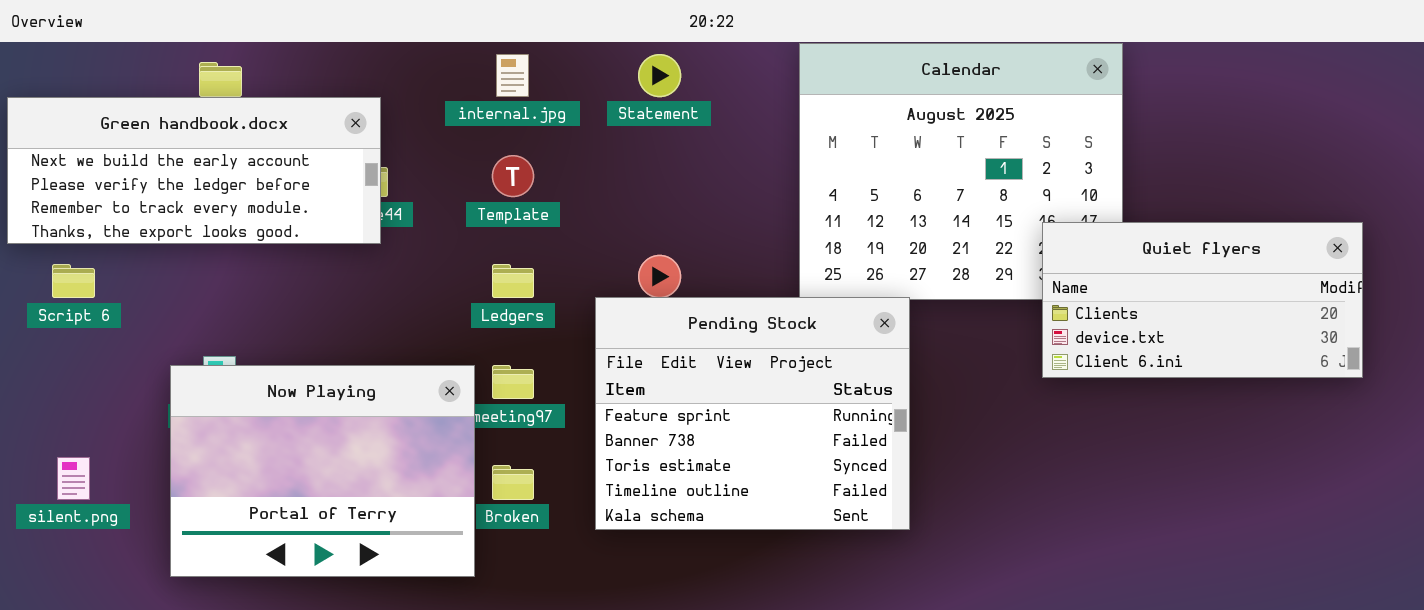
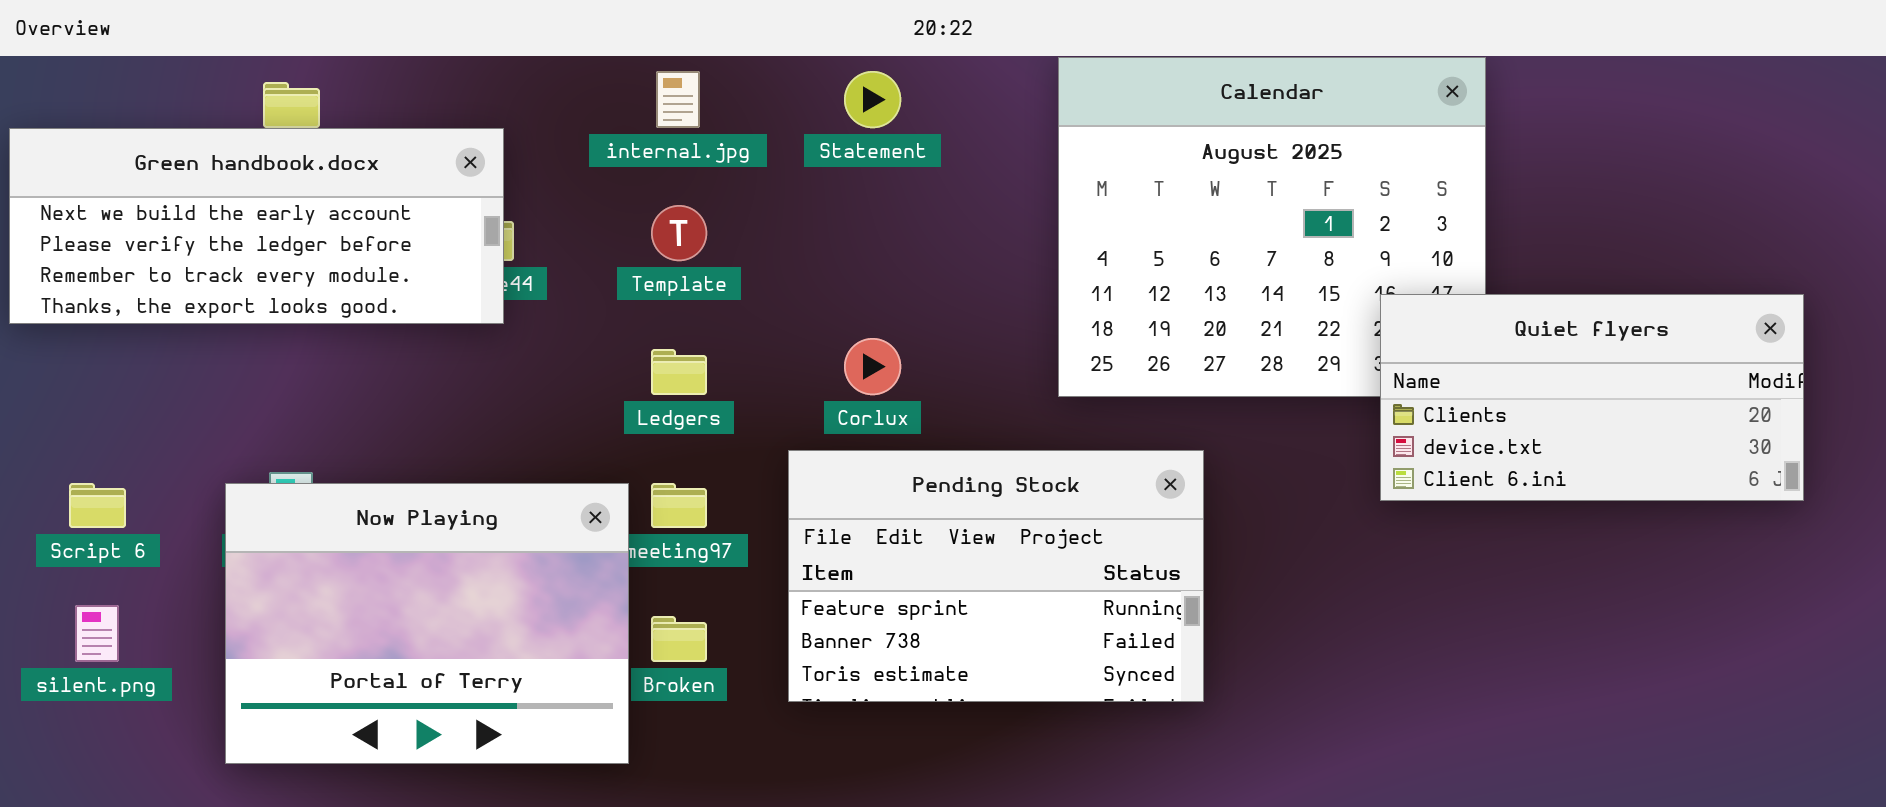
Script 6: [52,264,95,298] -> [69,483,126,528], moved
Pending Stock: [595,297,910,530] -> [788,450,1204,702], resized

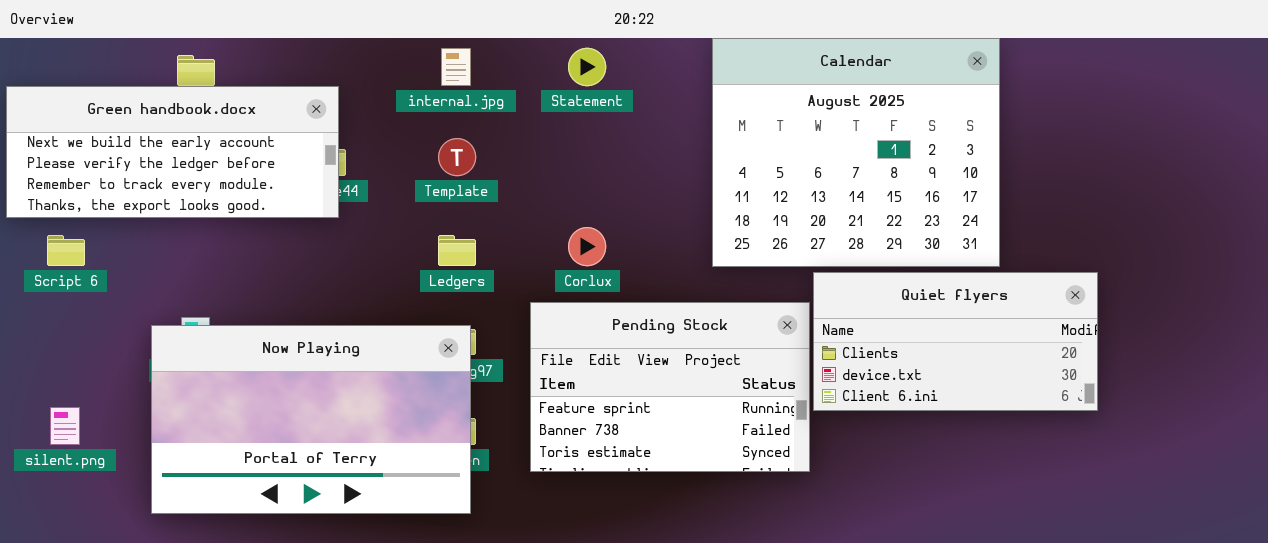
Quiet flyers: [1380,294,1804,501] -> [813,272,1098,411], moved
Script 6: [69,483,126,528] -> [47,235,85,266], moved
Now Playing: [225,483,629,764] -> [151,325,471,514], resized

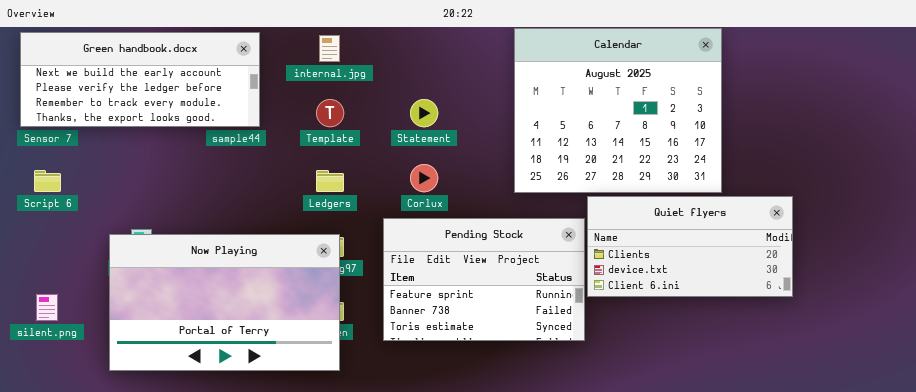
Statement: [568,48,606,86] -> [410,99,438,127], moved
Green handbook.docx: [6,86,339,218] -> [20,32,260,127], moved

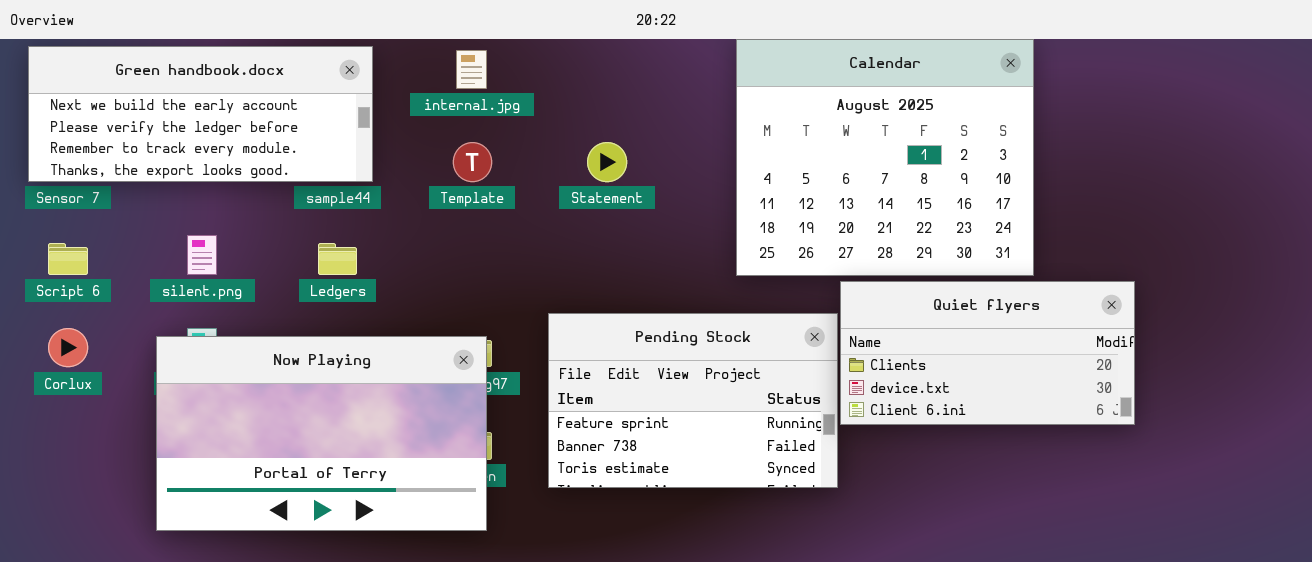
Corlux: [410,164,438,192] -> [48,328,88,367], moved
Ledgers: [316,170,344,192] -> [318,243,357,275], moved
silent.png: [36,294,58,321] -> [187,235,217,275], moved

